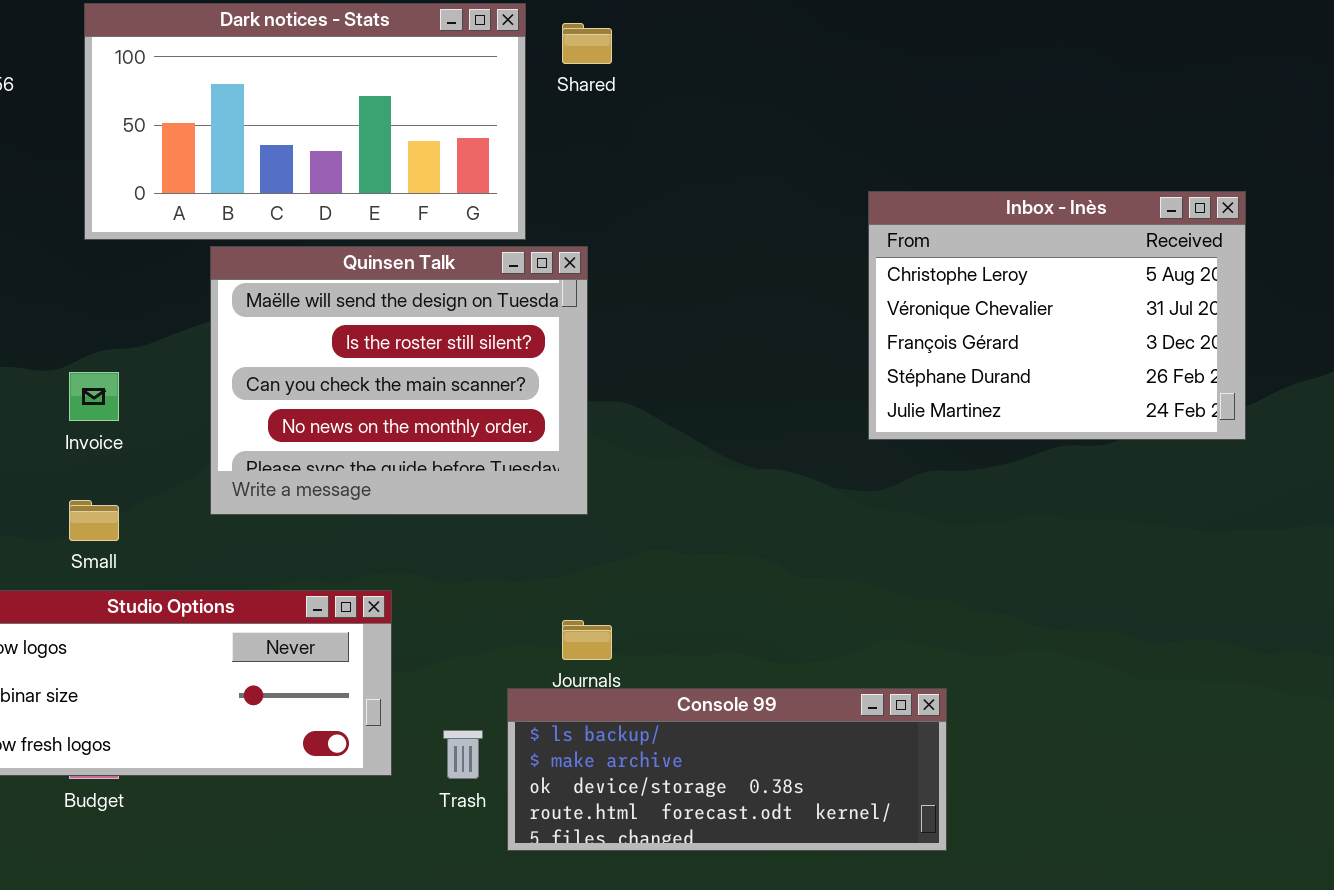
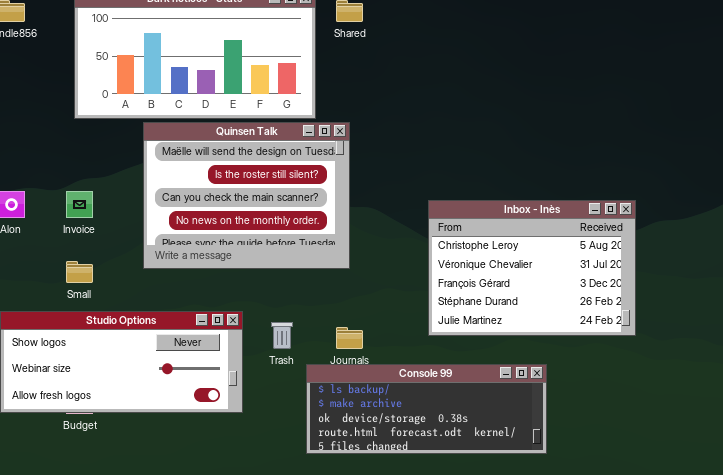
Inbox - Inès: [868,191,1246,440] -> [428,200,636,336], moved
Trash: [443,730,483,779] -> [271,322,293,349], moved

